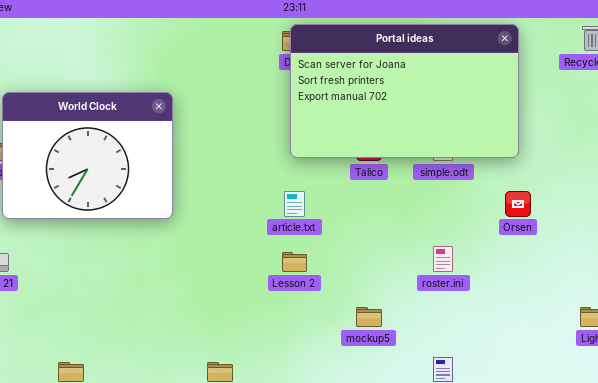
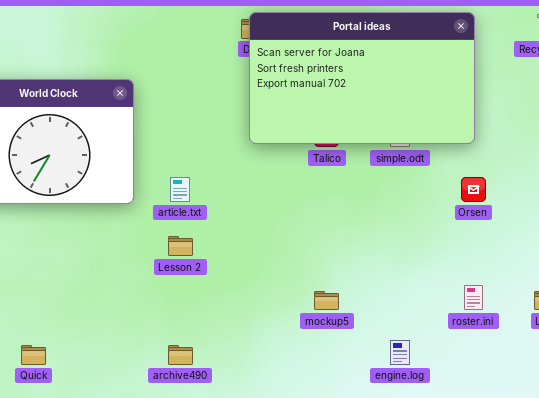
article.txt: [284,191,305,217] -> [170,177,190,202], moved
roster.ini: [433,246,453,272] -> [464,285,483,310], moved
Lesson 2: [282,252,307,272] -> [168,236,193,256], moved

